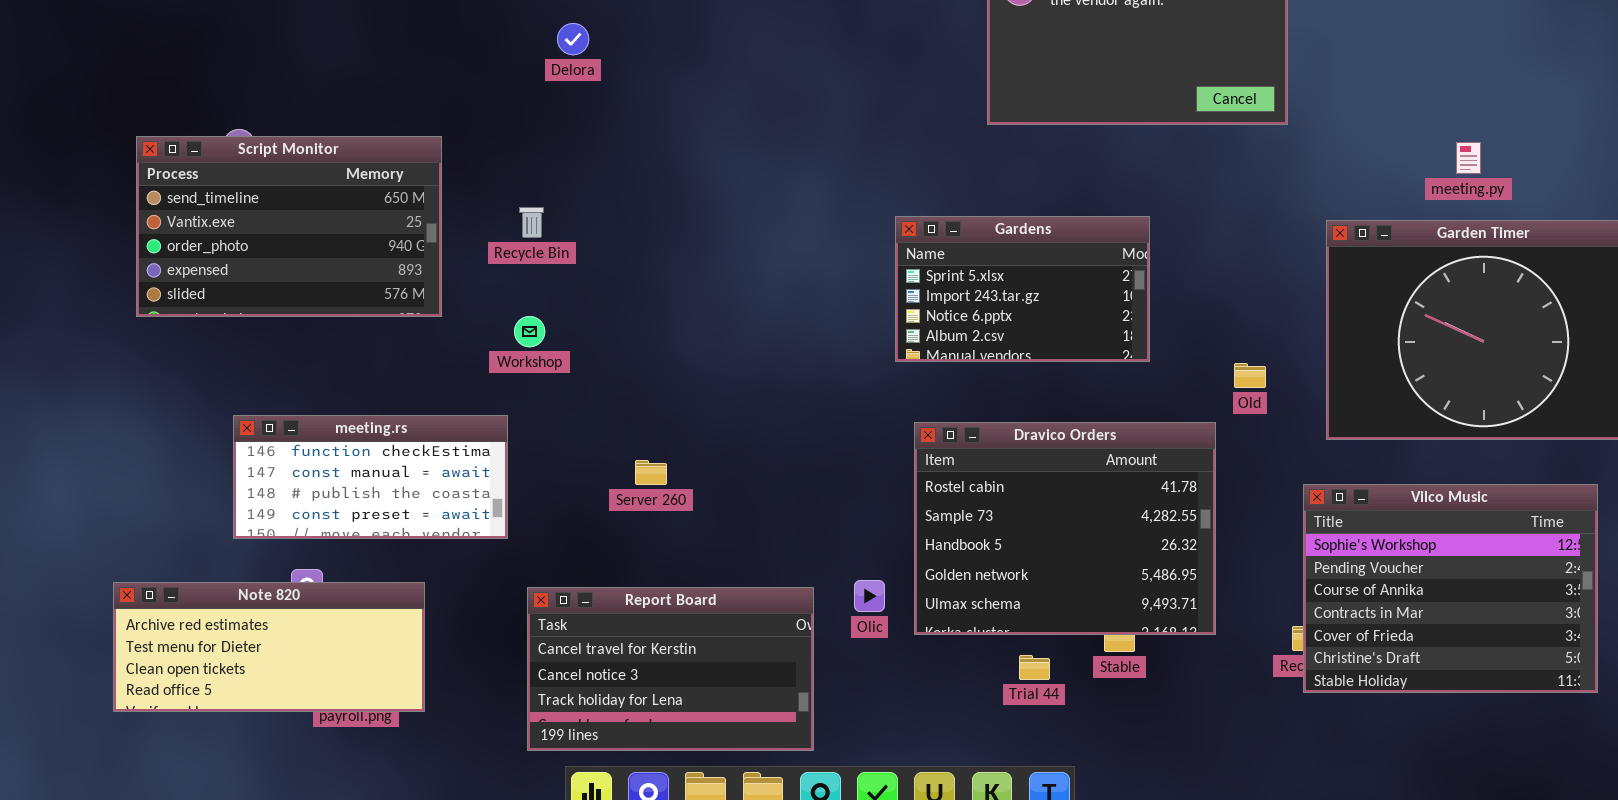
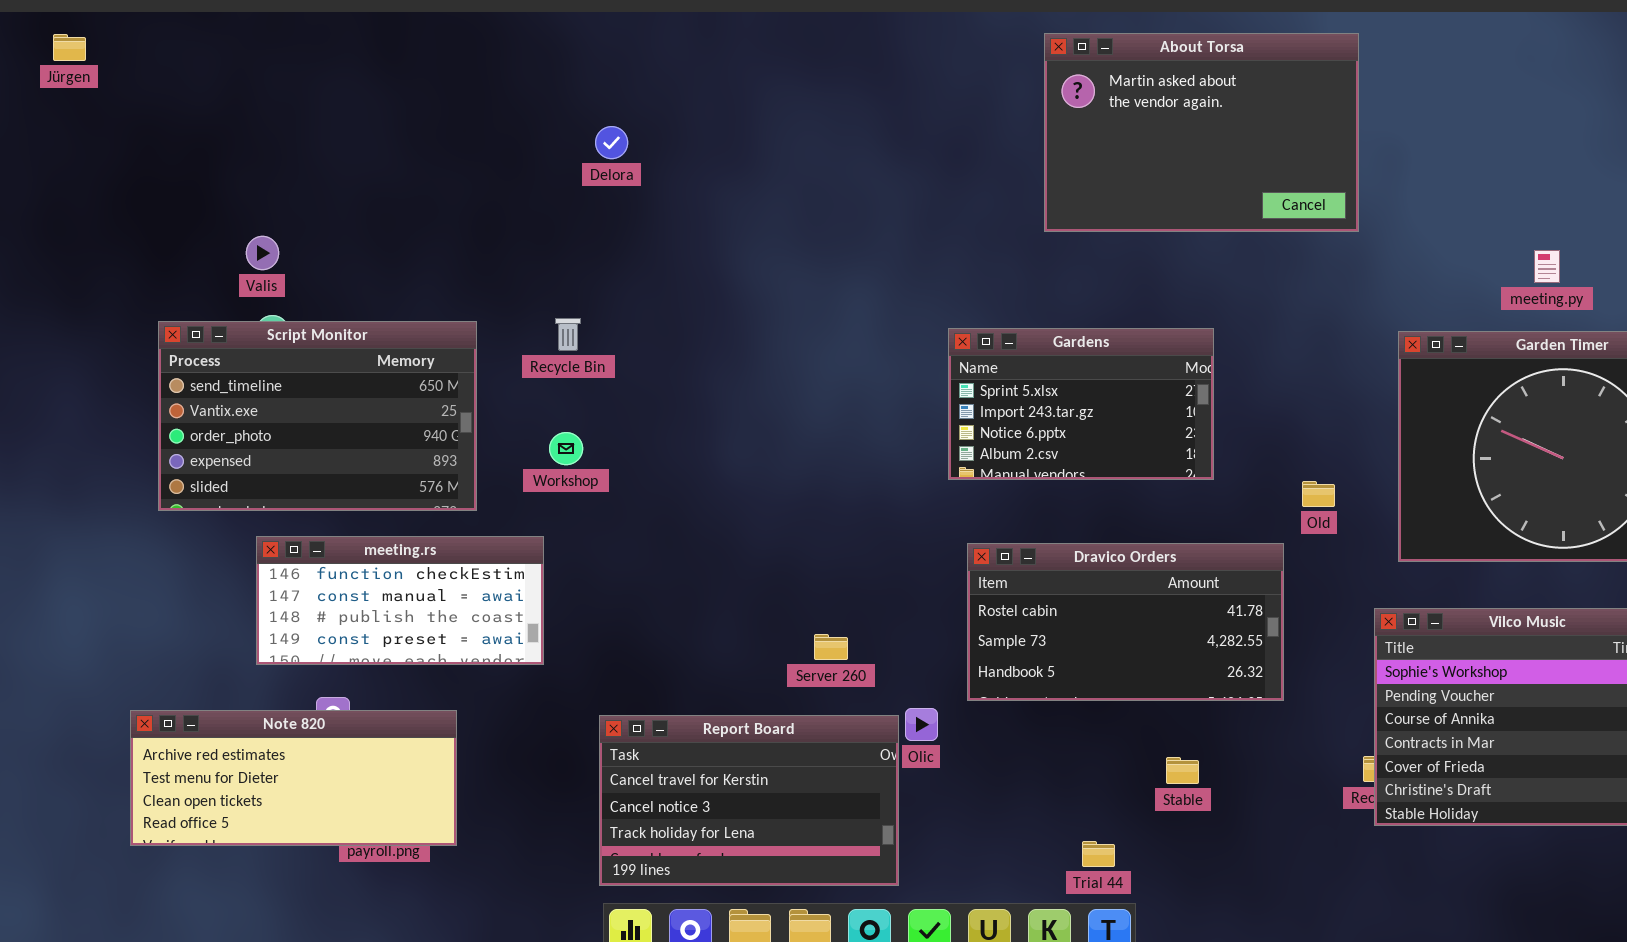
Script Monitor: [136,136,442,317] -> [158,321,477,511], moved
Dravico Orders: [914,422,1216,635] -> [967,543,1284,701], resized
Server 260: [635,460,667,485] -> [814,634,848,660], moved
Report Board: [527,587,814,751] -> [599,715,899,886], moved
Trial 44: [1019,655,1050,680] -> [1082,841,1115,867], moved

